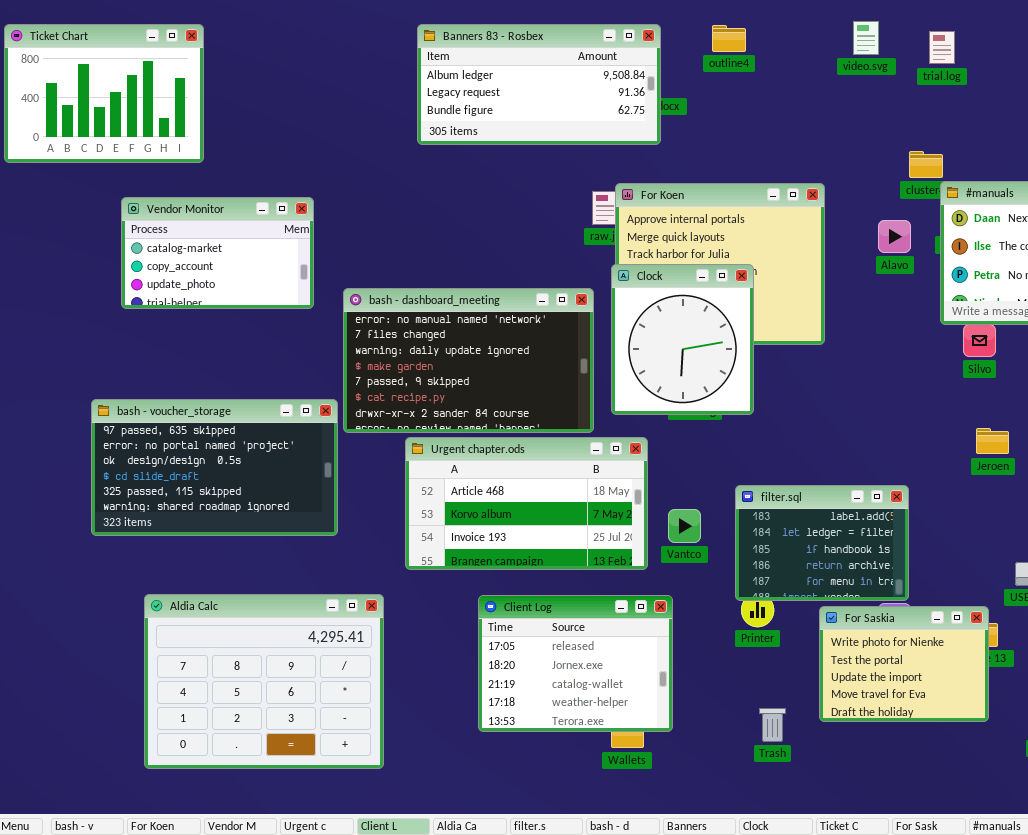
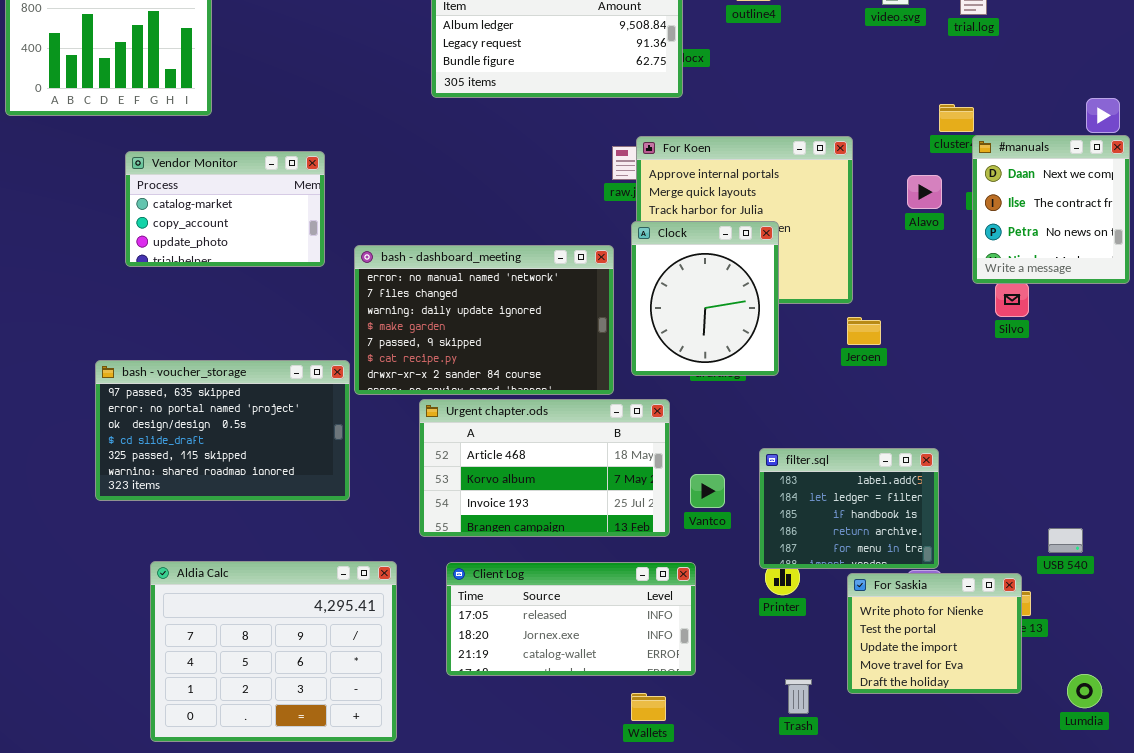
Jeroen: [976,428,1009,454] -> [847,317,881,345], moved
Client Log: [478,595,673,732] -> [446,562,696,676], resized

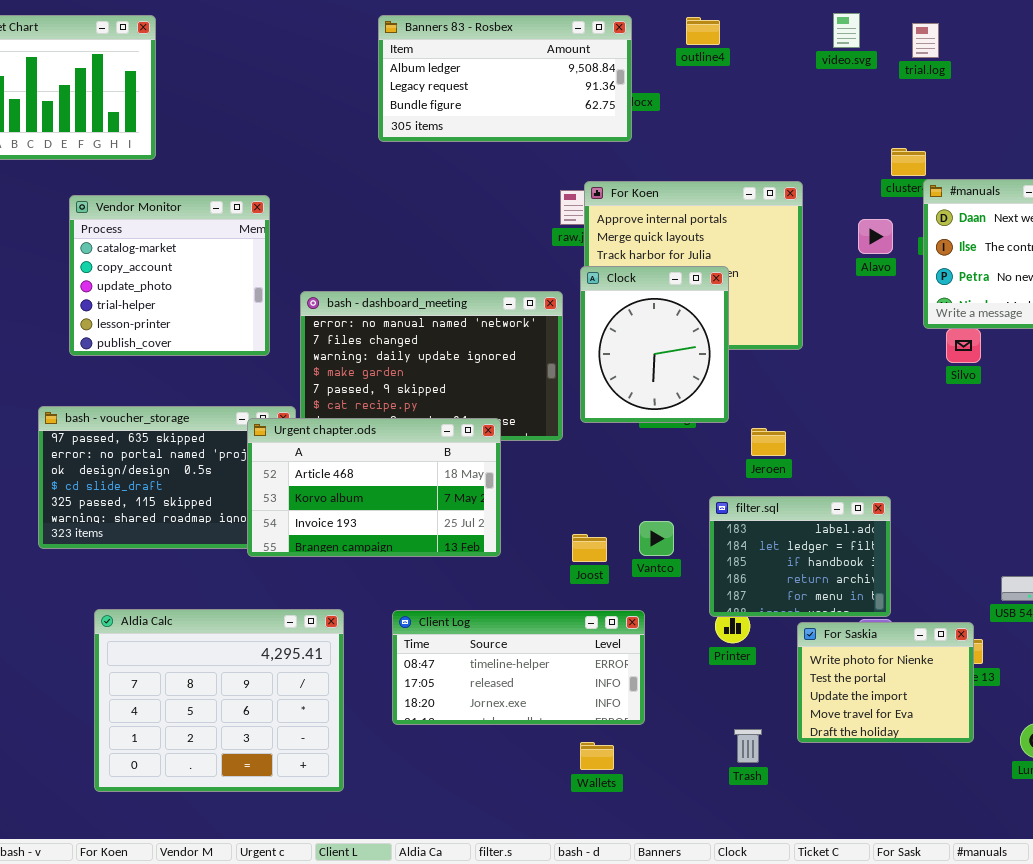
Vendor Monitor: [125,151,325,267] -> [69,195,270,356], resized
Jeroen: [847,317,881,345] -> [751,428,786,456], moved
Urgent chapter.ods: [419,399,670,537] -> [247,418,501,557], moved
Client Log: [446,562,696,676] -> [392,610,645,725], scrolled up 1 row

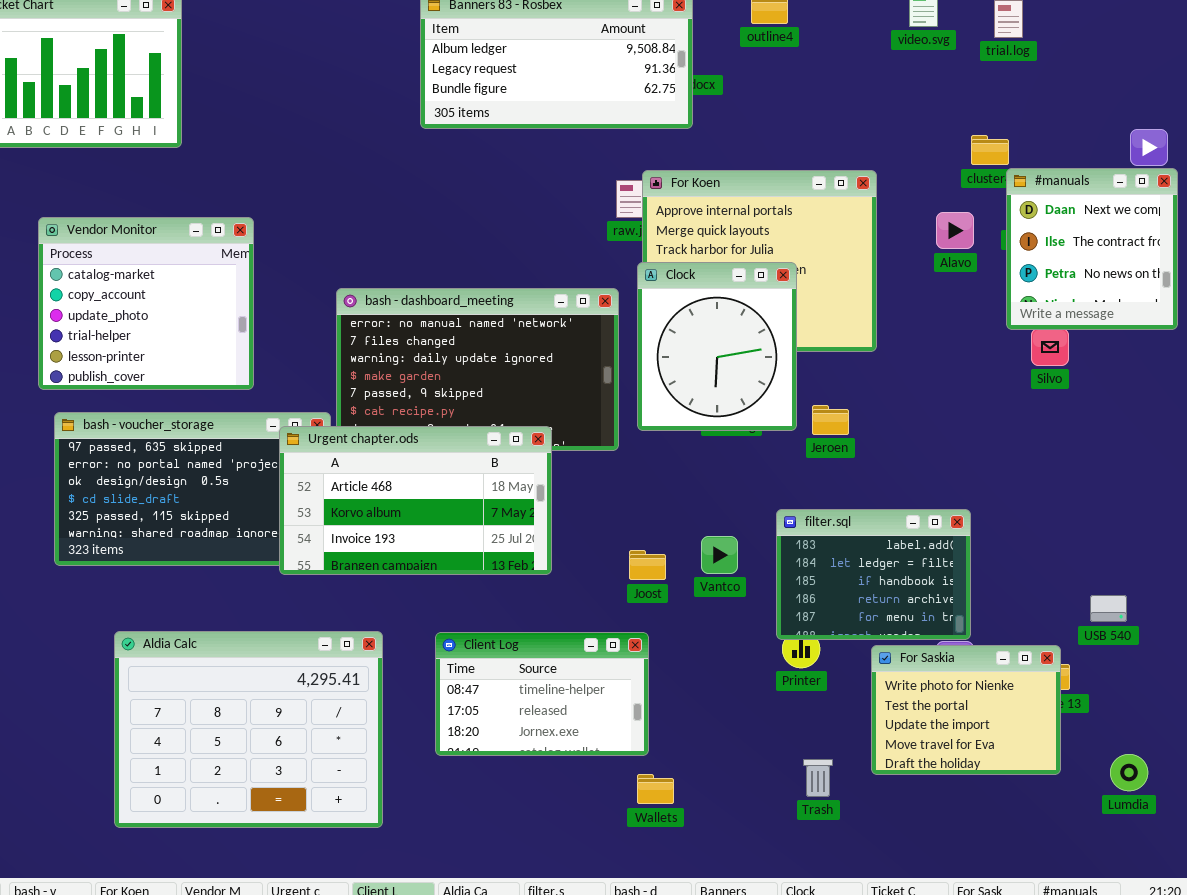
Vendor Monitor: [69,195,270,356] -> [38,217,254,390], moved
Jeroen: [751,428,786,456] -> [812,405,849,435], moved
Client Log: [392,610,645,725] -> [435,632,649,756], resized

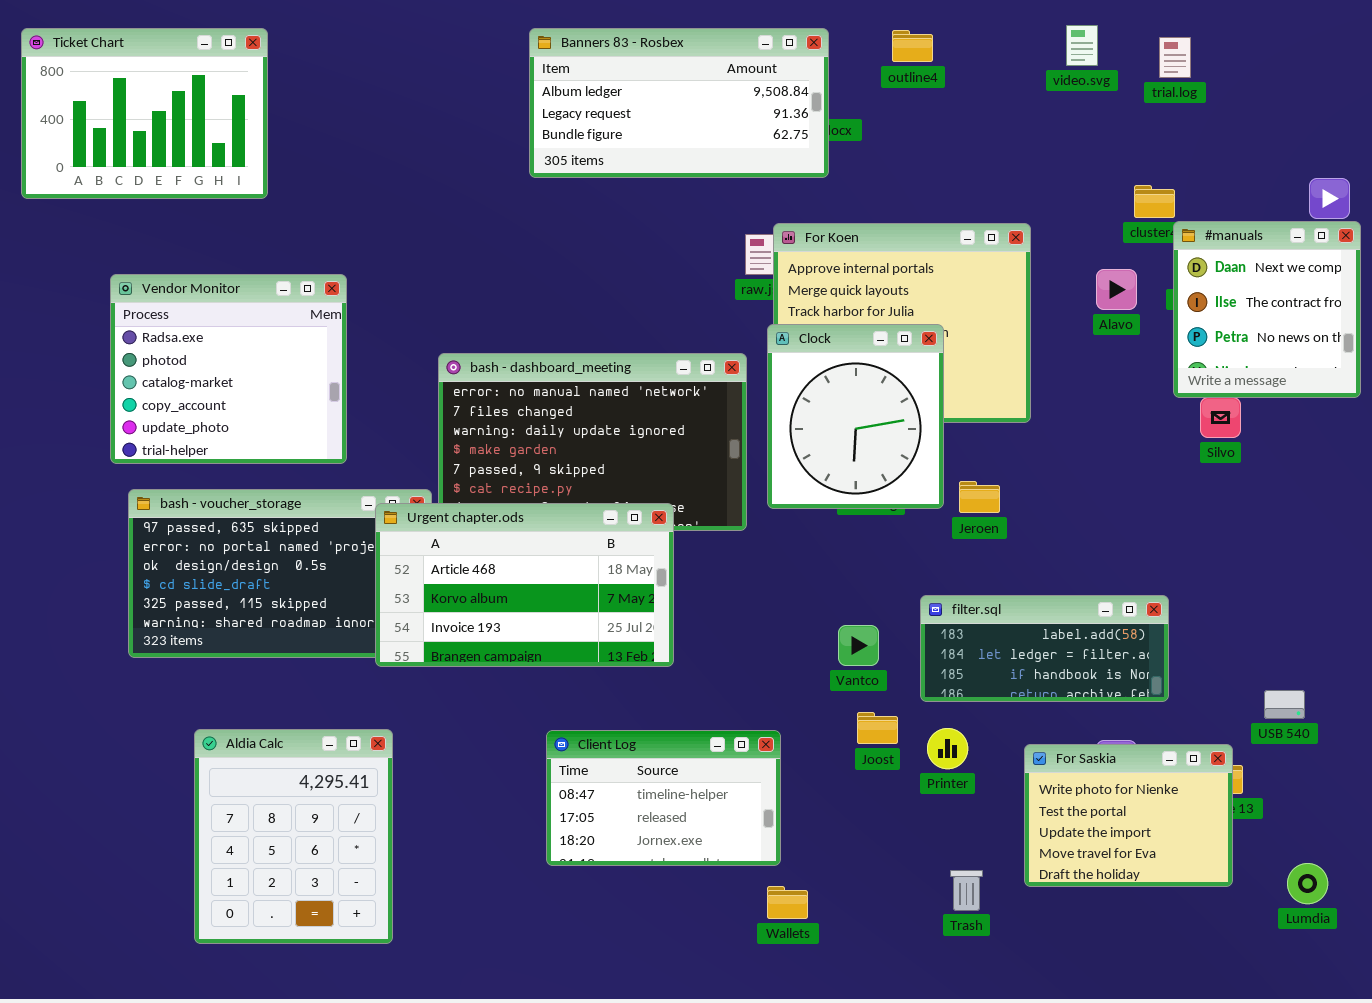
Vendor Monitor: [38,217,254,390] -> [110,274,347,464], scrolled up 2 rows
filter.sql: [776,509,971,640] -> [920,595,1169,702], resized
Joost: [629,550,666,580] -> [857,712,898,744], moved
Aldia Calc: [114,631,383,828] -> [194,729,393,944], resized

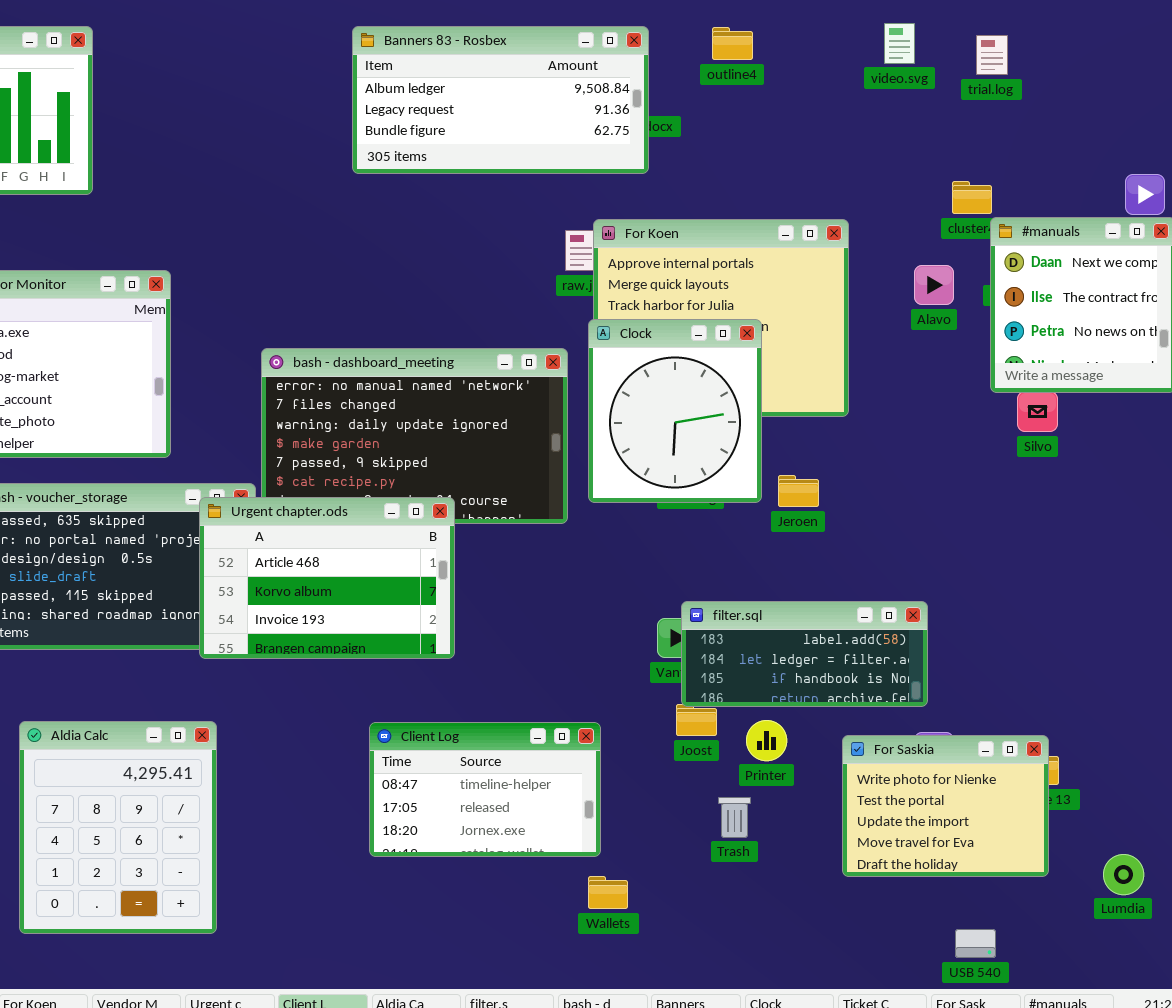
Urgent chapter.ods: [375,503,674,667] -> [199,497,455,659], resized
filter.sql: [920,595,1169,702] -> [681,601,928,707], moved
USB 540: [1264,690,1305,719] -> [955,929,996,958], moved
Trash: [950,870,983,911] -> [718,797,751,838], moved

